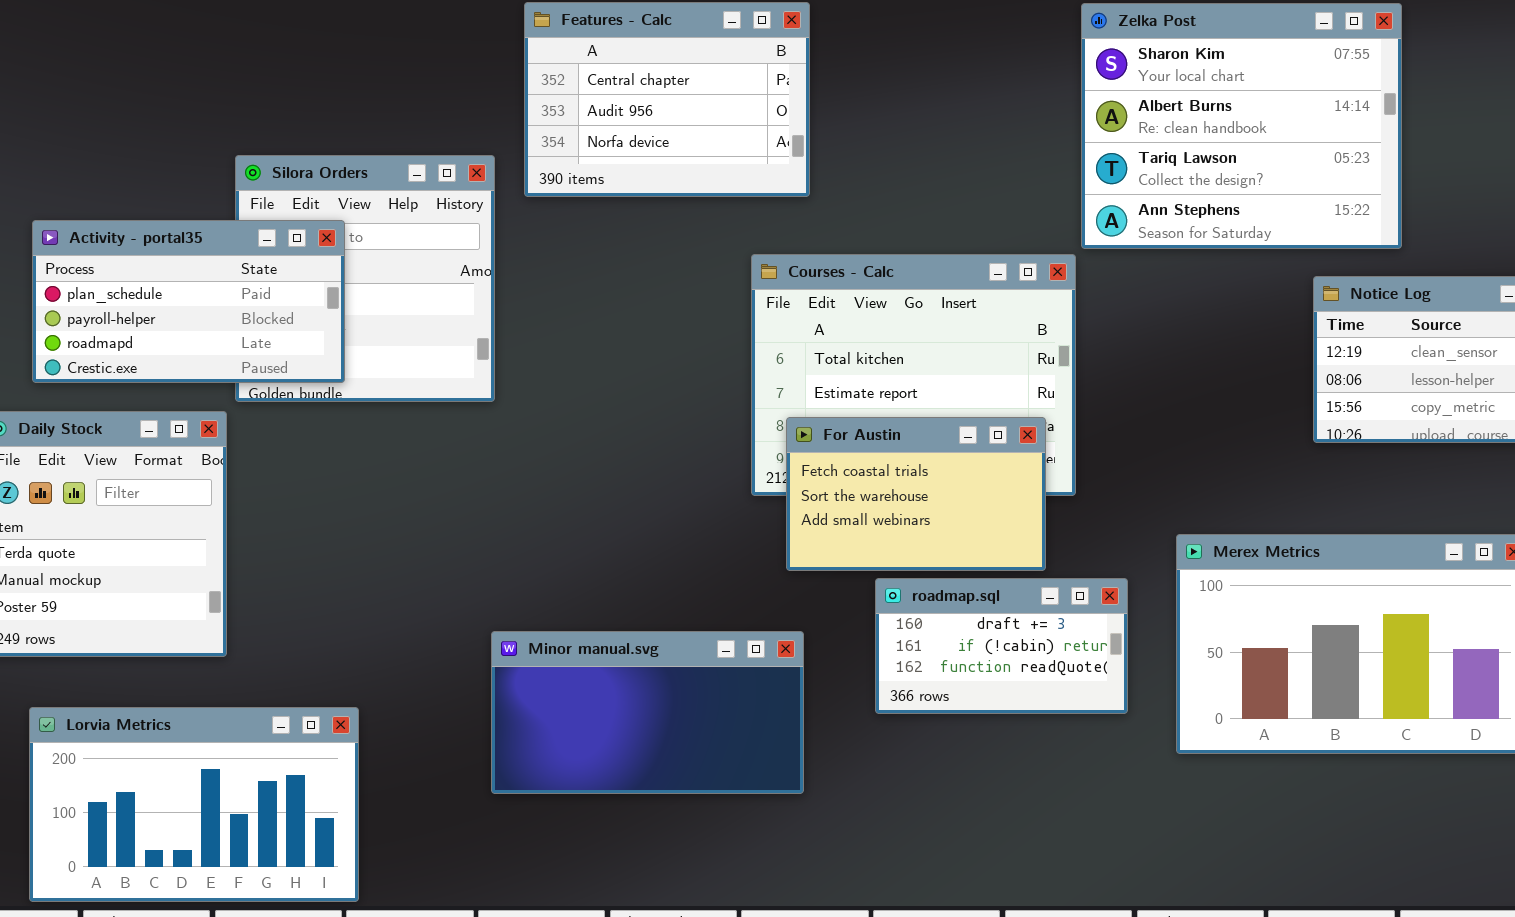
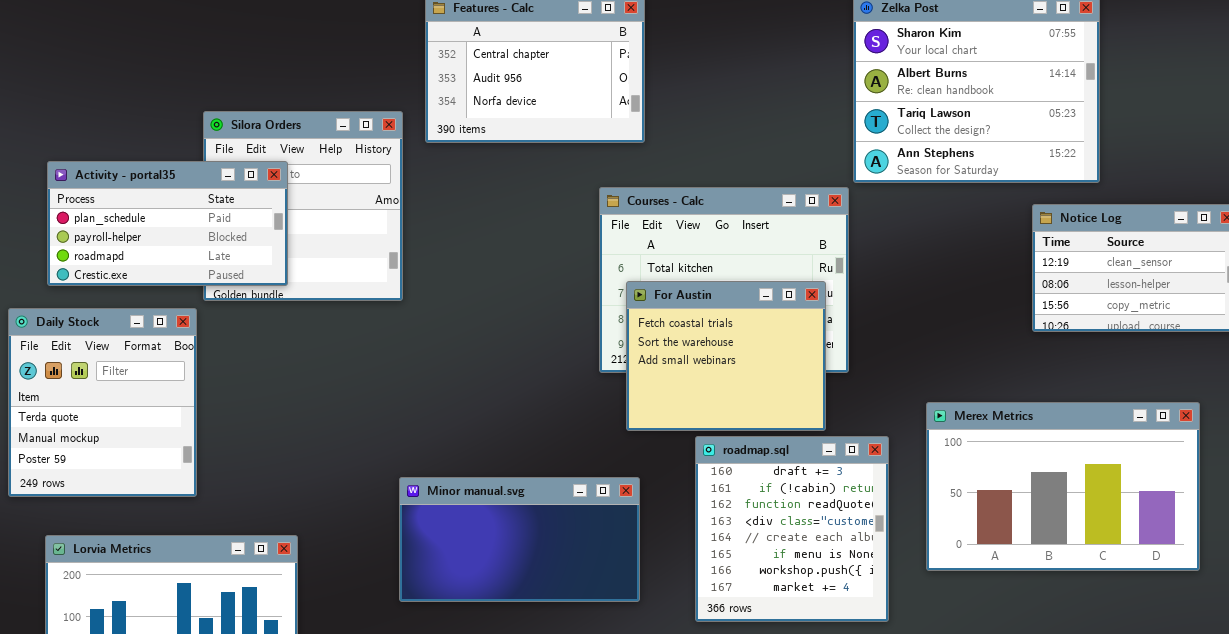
For Austin: [786,417,1046,571] -> [626,281,826,431], resized
roadmap.sql: [875,578,1128,714] -> [695,436,889,622], resized

